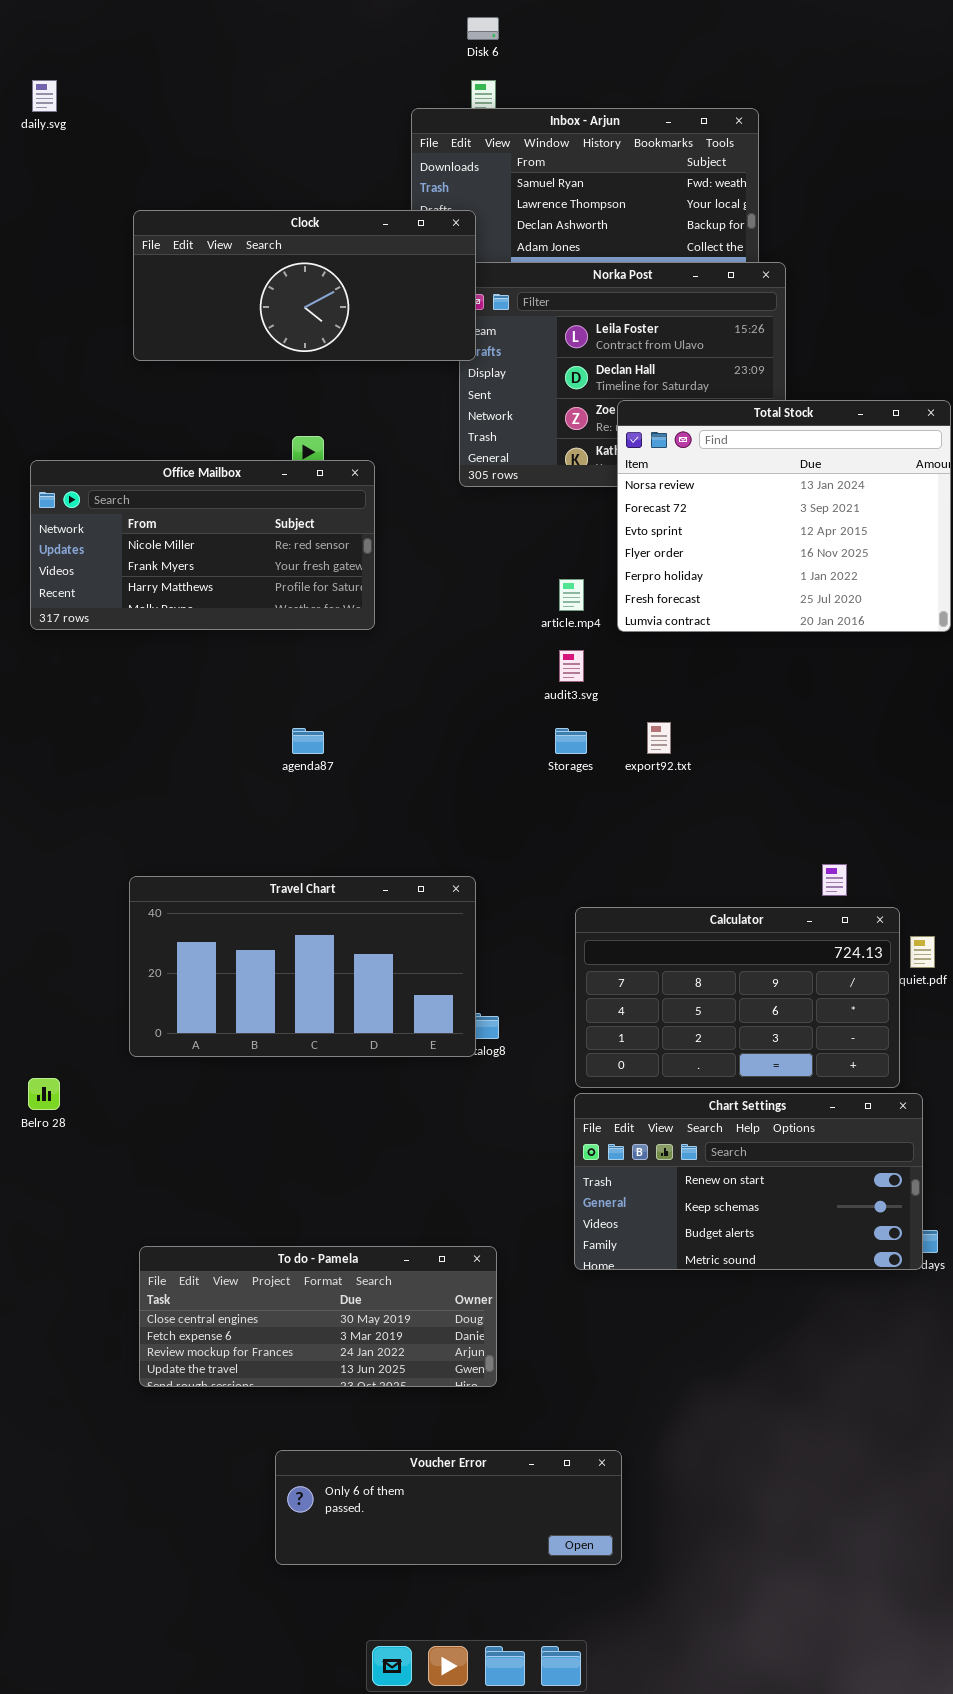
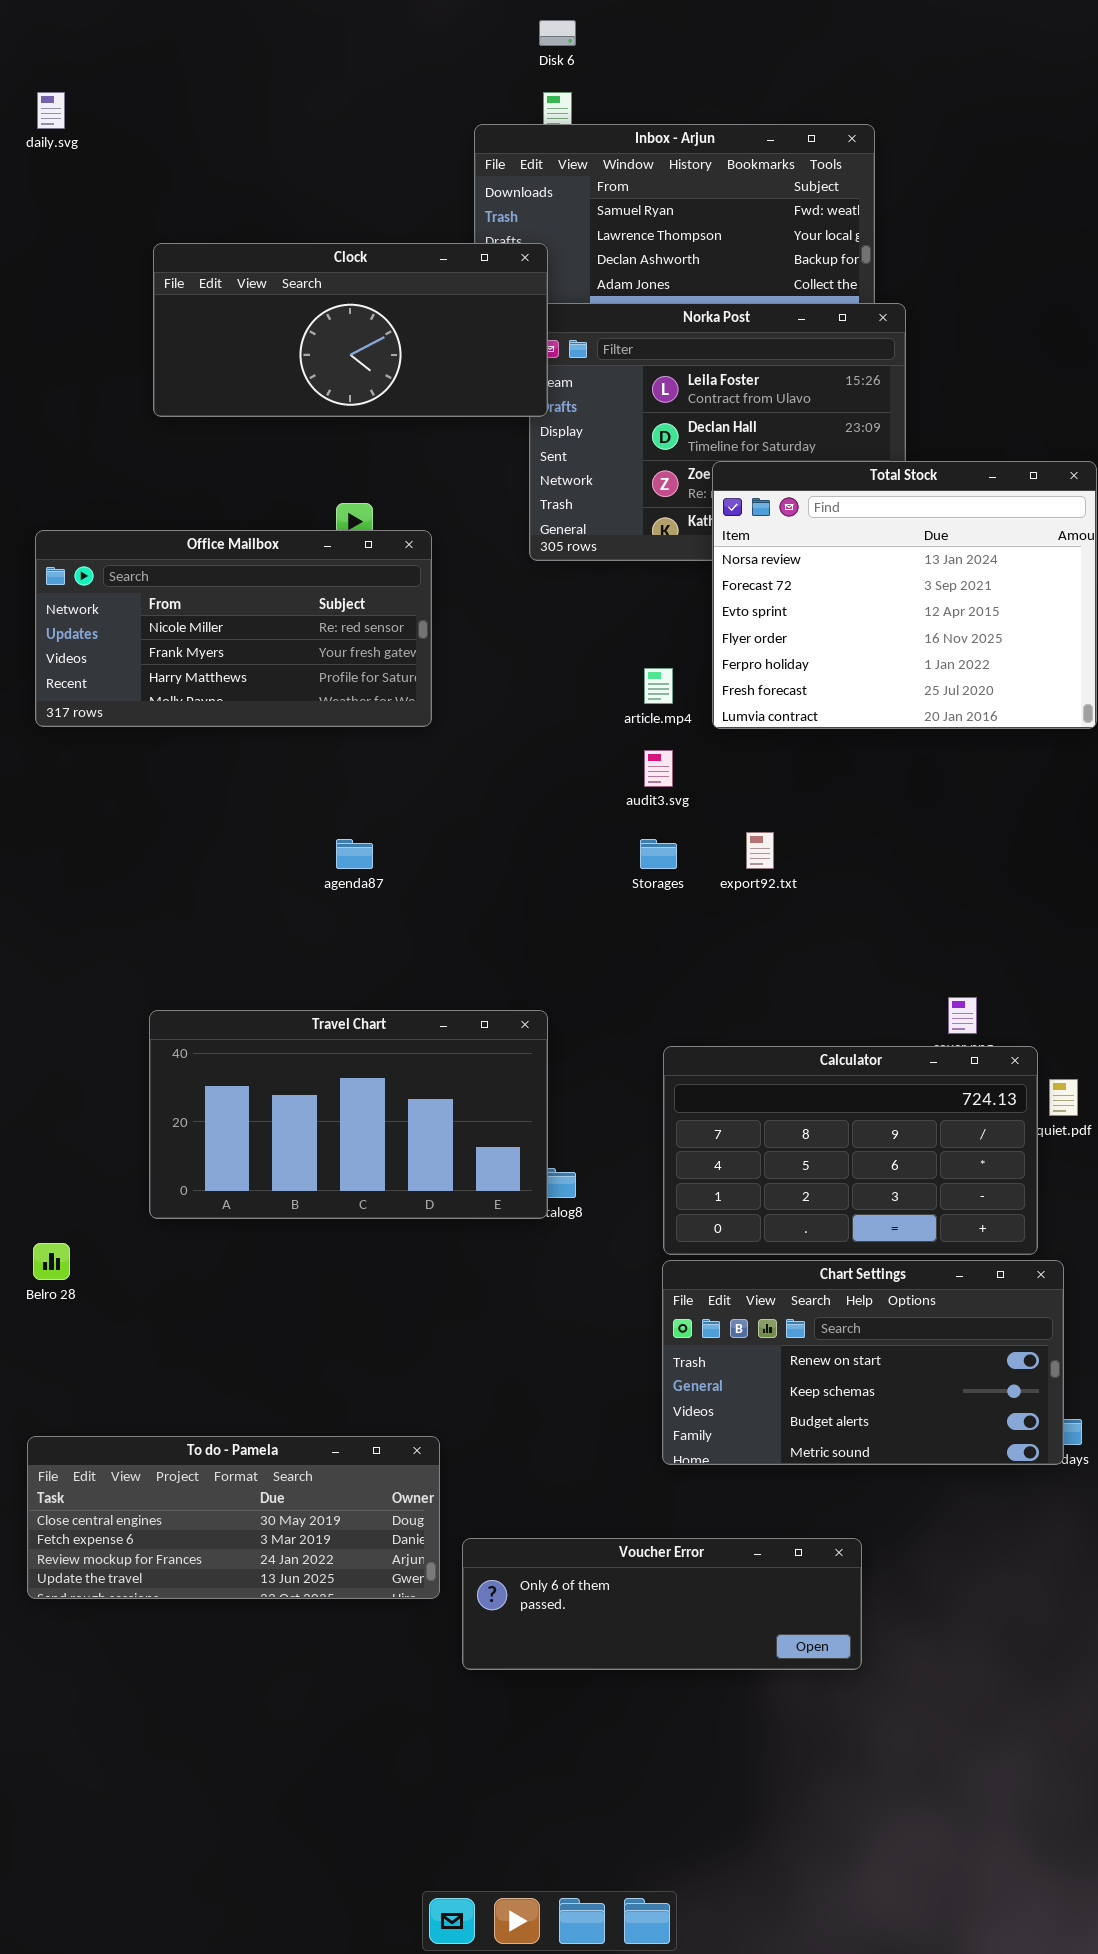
To do - Pamela: [139,1246,497,1387] -> [27,1436,440,1599], moved
Voucher Error: [275,1450,622,1565] -> [462,1538,862,1670], moved

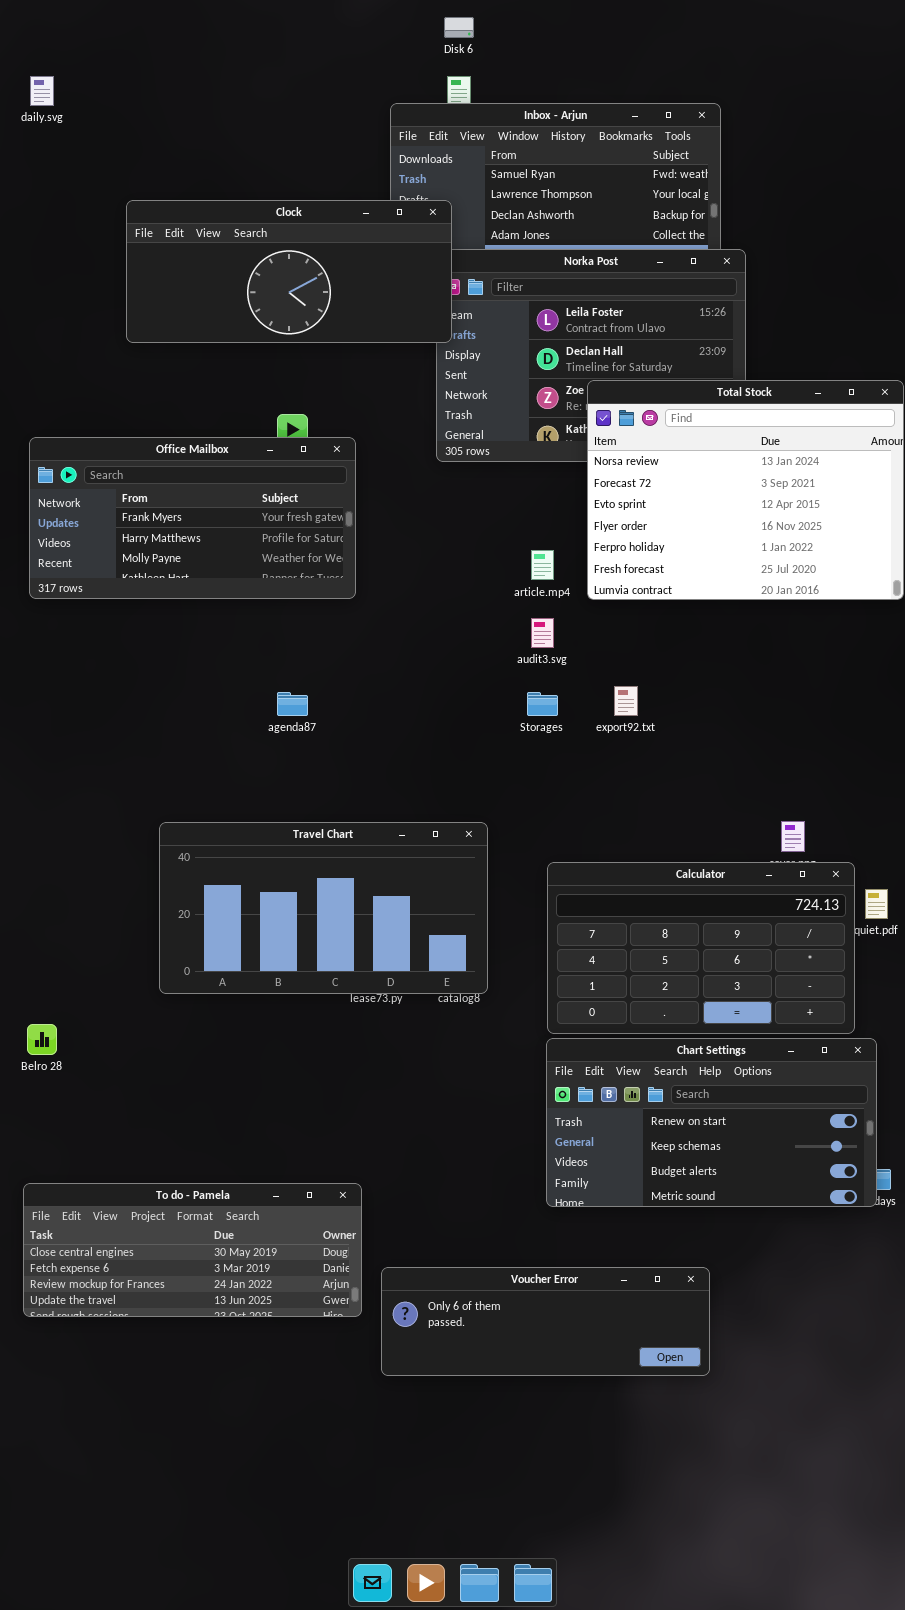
Office Mailbox: [35,530,432,727] -> [29,437,356,599], scrolled down 1 row
Travel Chart: [149,1010,548,1219] -> [159,822,488,994], moved

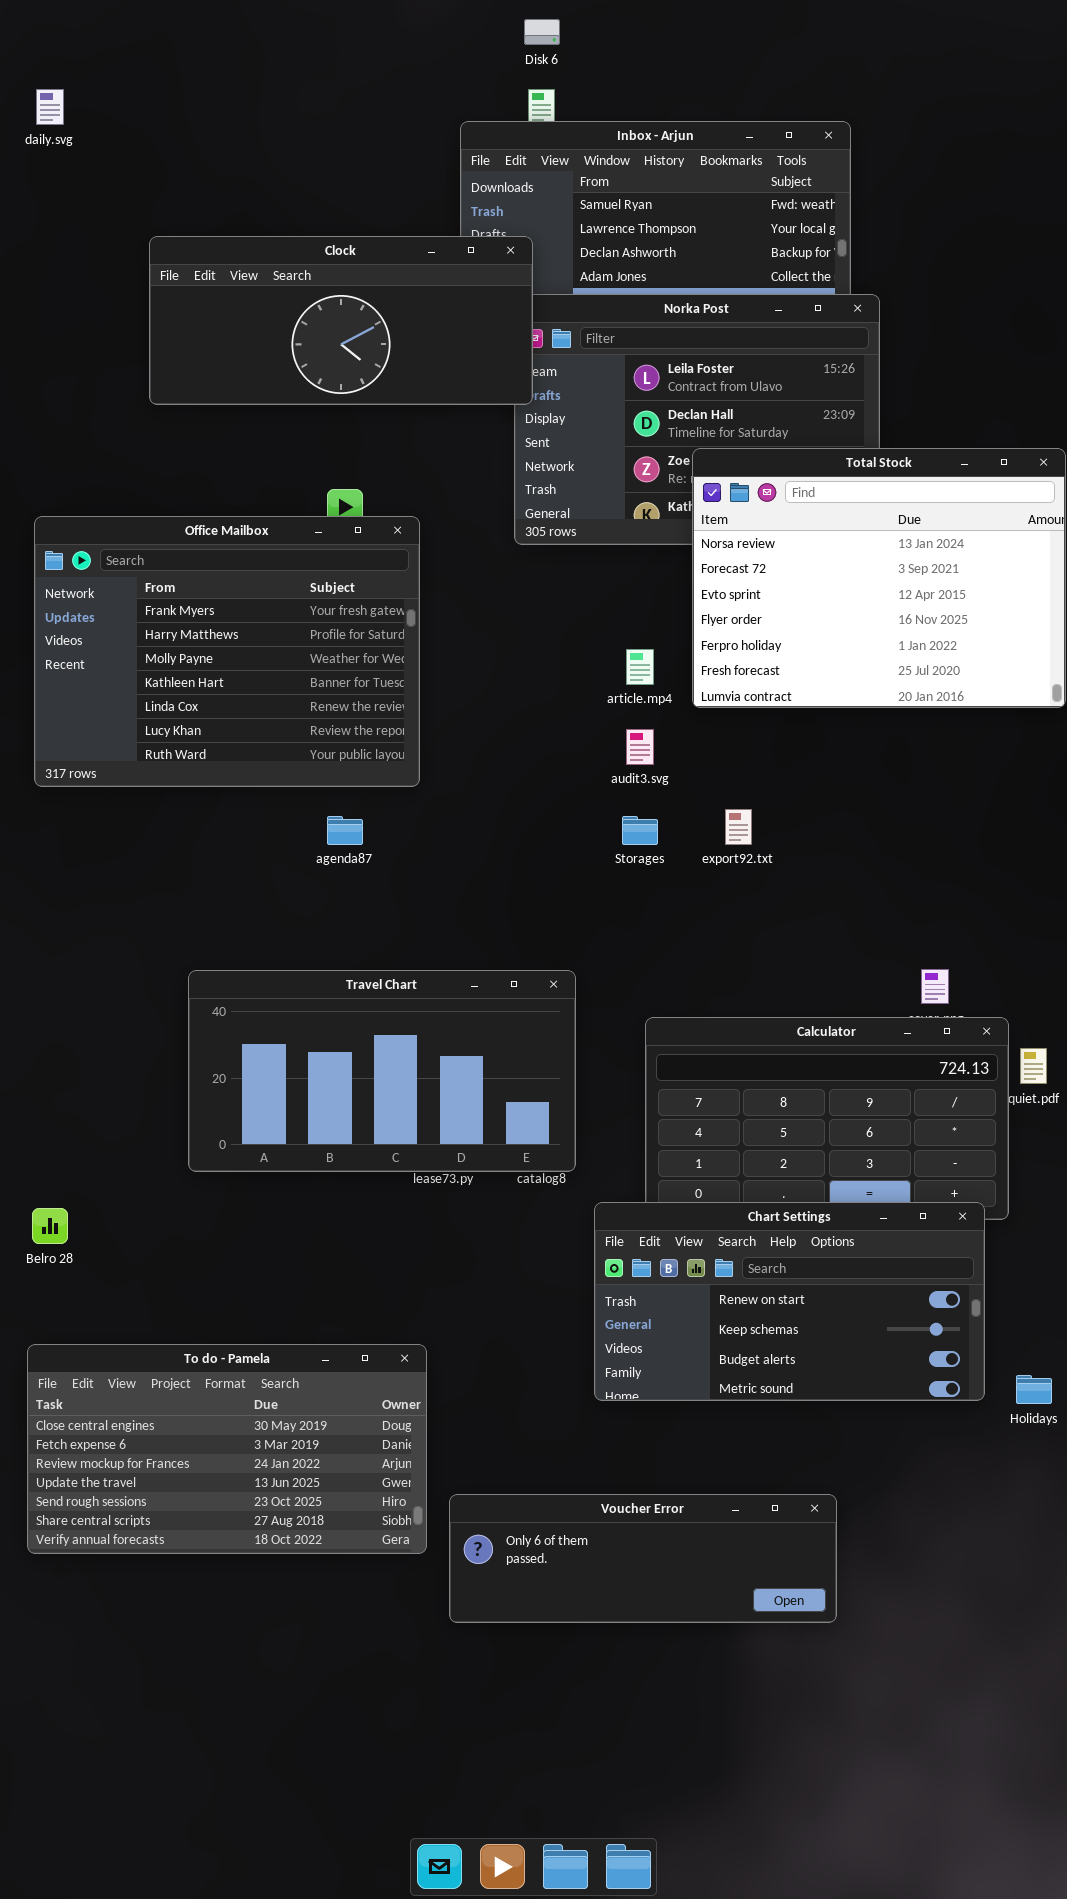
Office Mailbox: [29,437,356,599] -> [34,516,420,787], resized
Chart Settings: [546,1038,877,1207] -> [594,1202,985,1401], moved
To do - Pamela: [23,1183,362,1317] -> [27,1344,427,1554], resized

